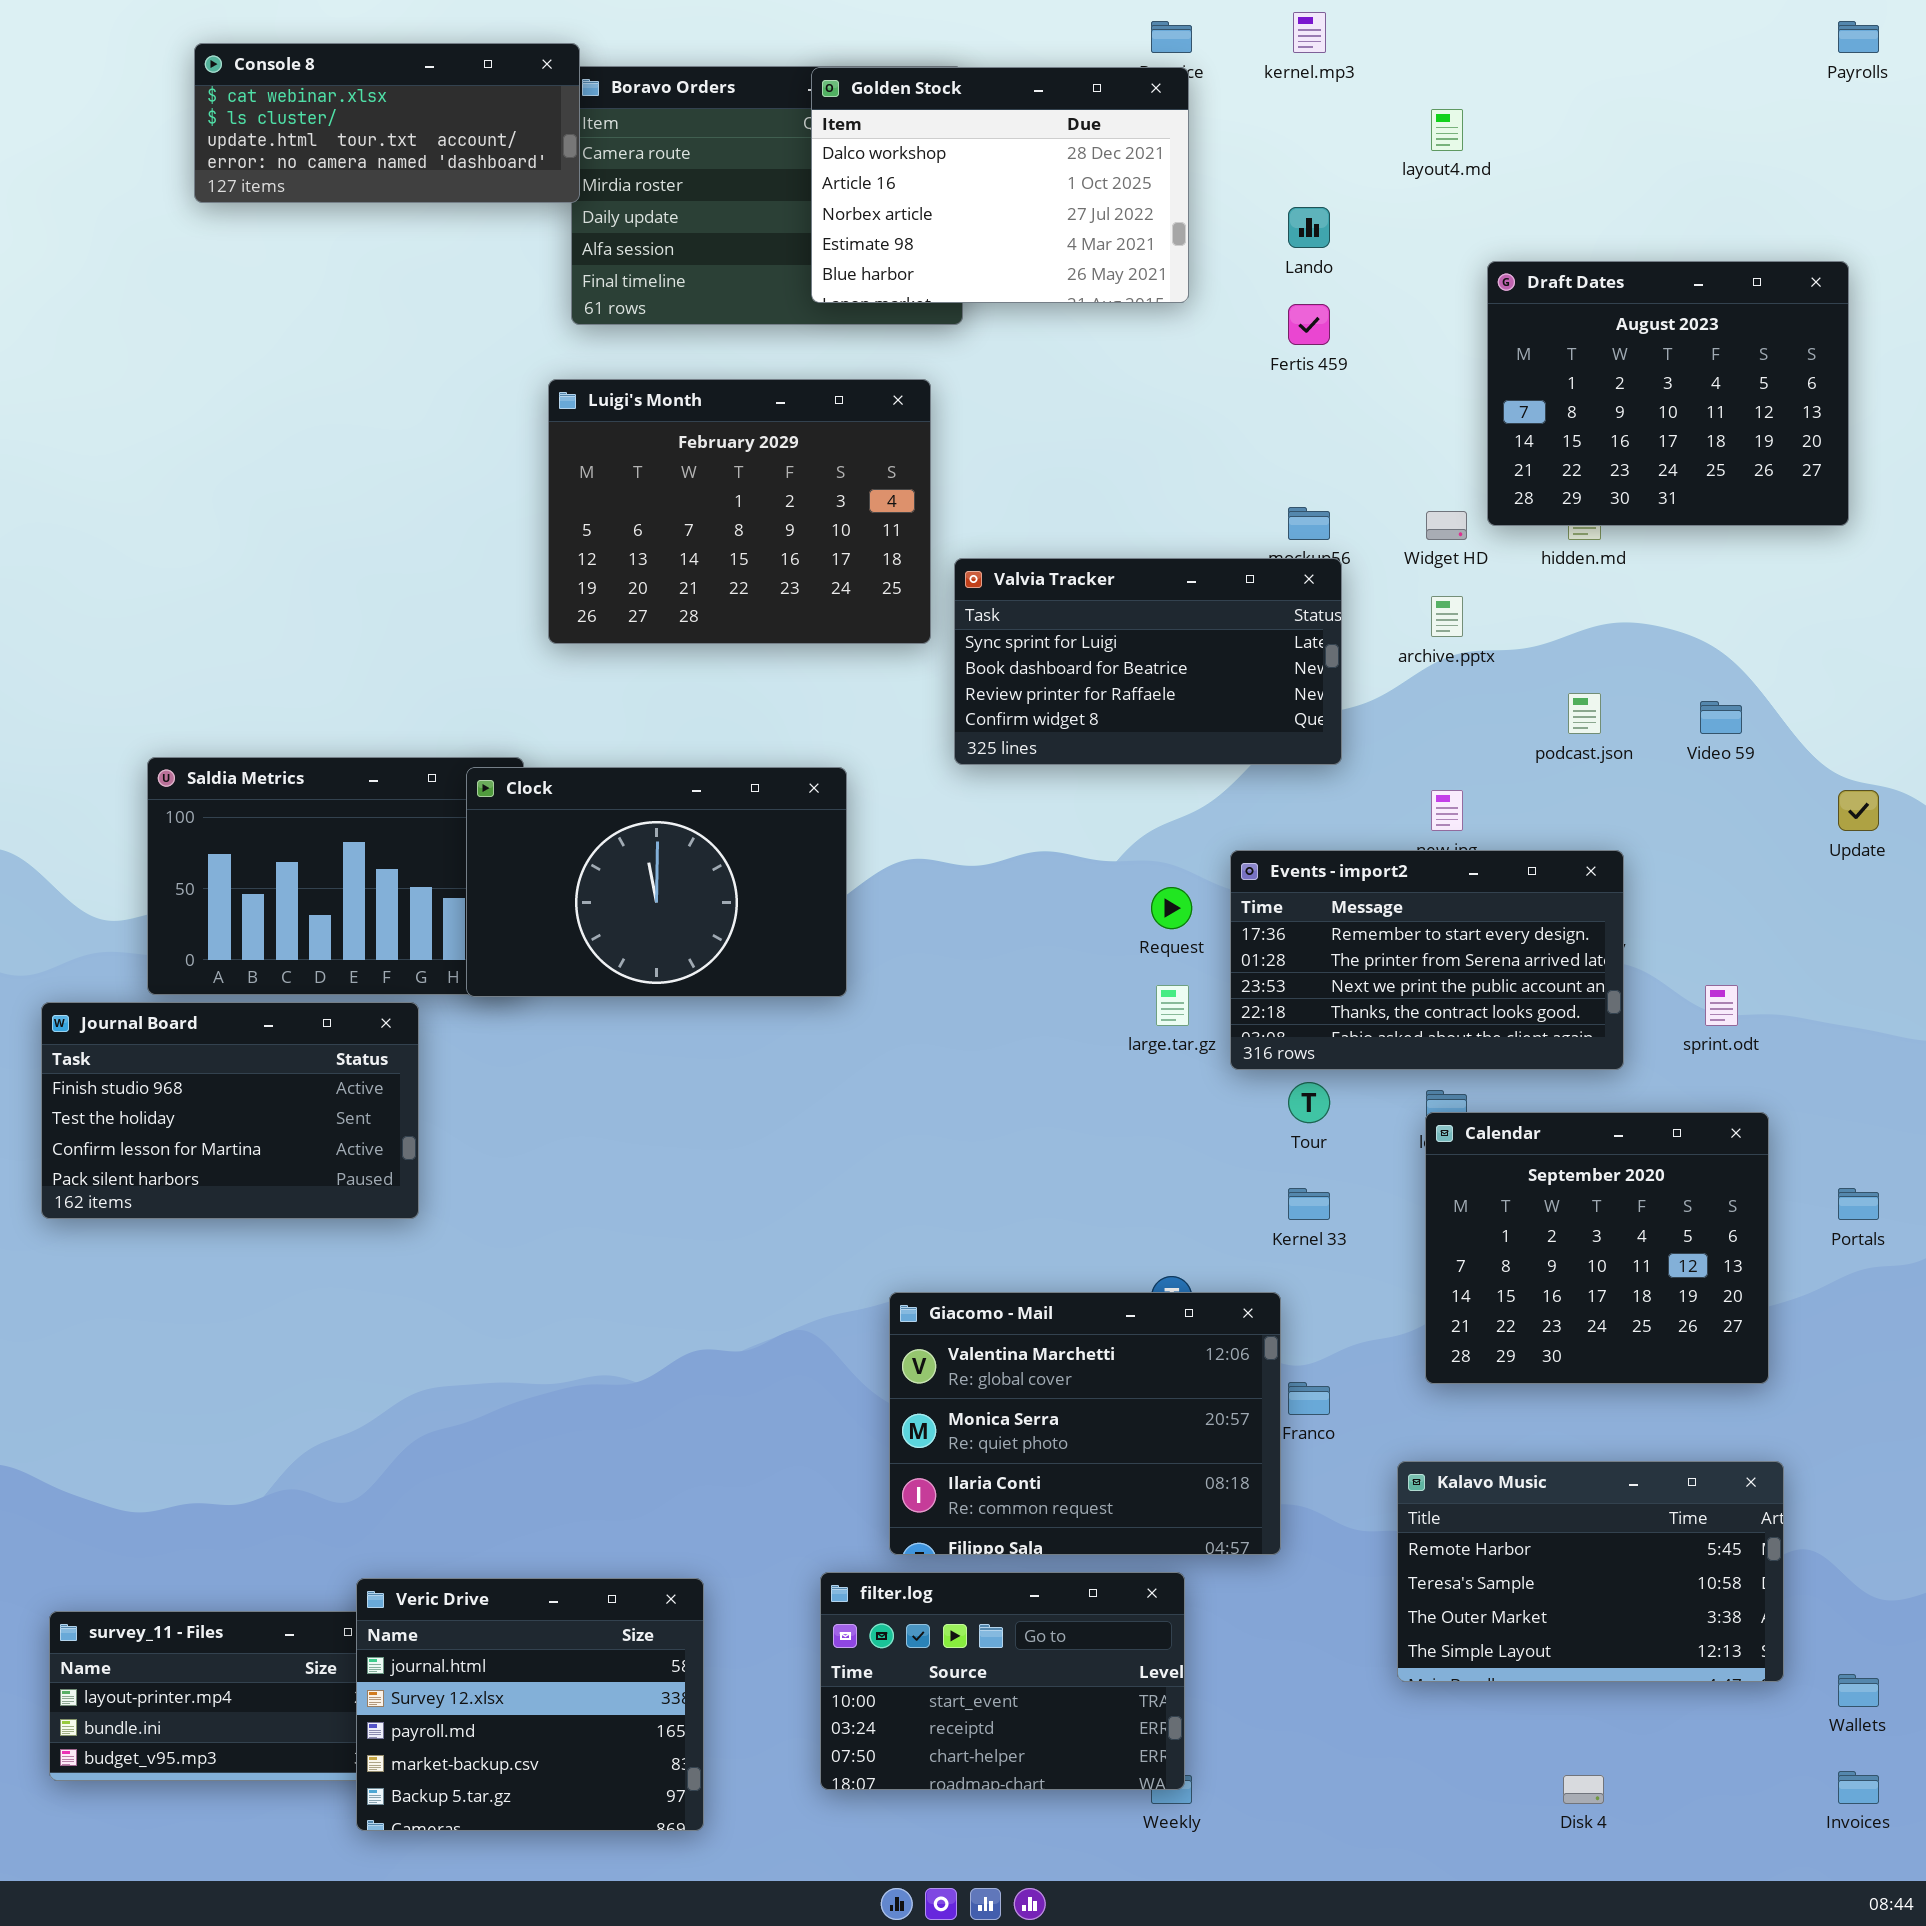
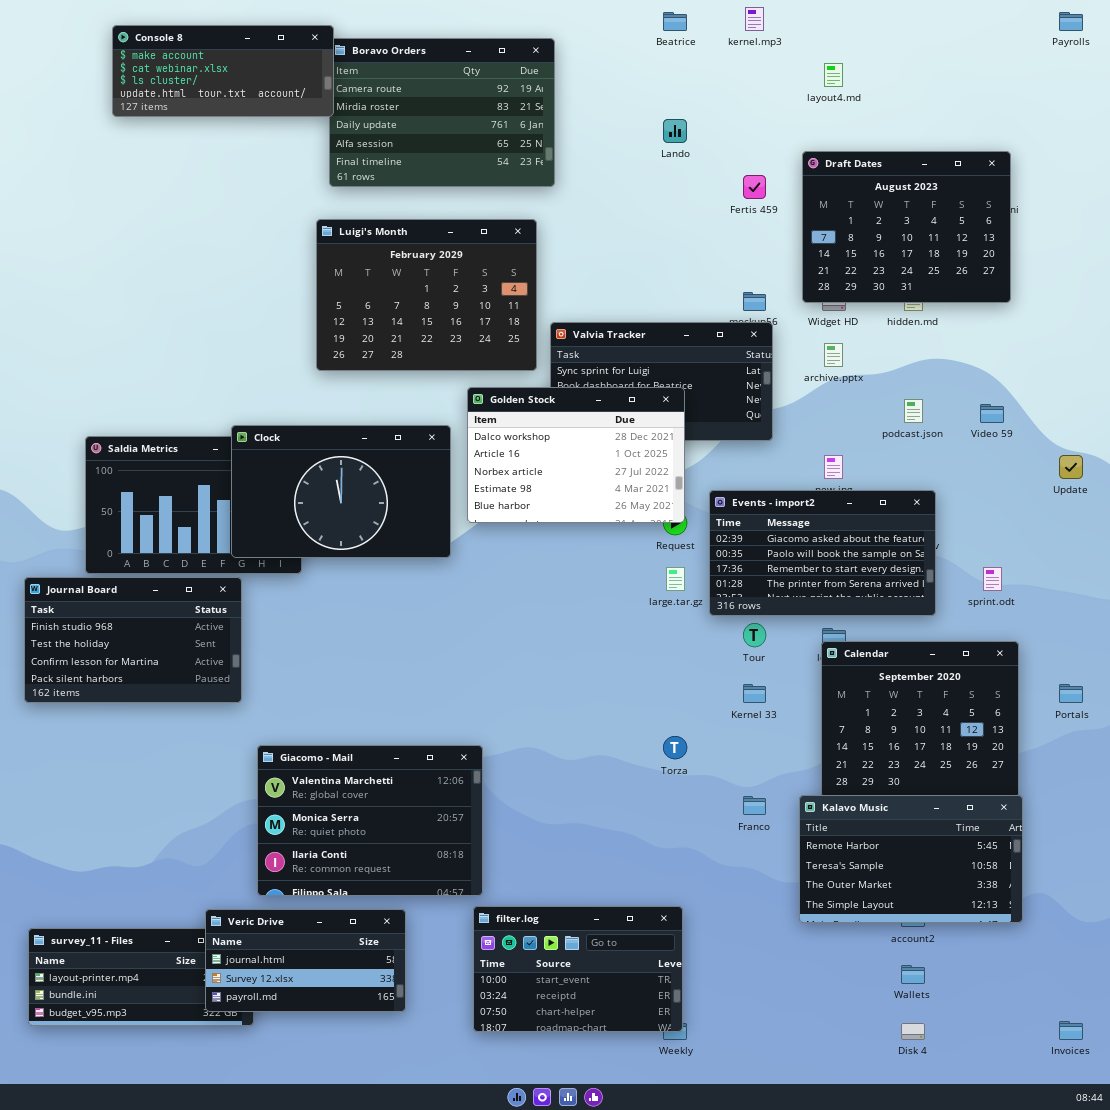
Console 8: [194,43,580,203] -> [112,25,334,117], scrolled up 1 row
Golden Stock: [811,67,1189,303] -> [467,387,685,523], moved
Lando: [1288,207,1330,248] -> [663,119,687,143], moved
Draft Dates: [1487,261,1849,526] -> [802,151,1011,303], moved
Clock: [466,767,847,997] -> [231,425,451,558], moved
Events - import2: [1230,850,1624,1070] -> [709,490,936,616], scrolled up 2 rows
Giacomo - Mail: [889,1292,1281,1555] -> [257,745,483,896], moved
Kalavo Music: [1397,1461,1784,1682] -> [799,795,1023,923], moved
Veric Drive: [356,1578,704,1831] -> [205,909,406,1012], resized
Wallets: [1838,1674,1879,1707] -> [901,965,925,984], moved

